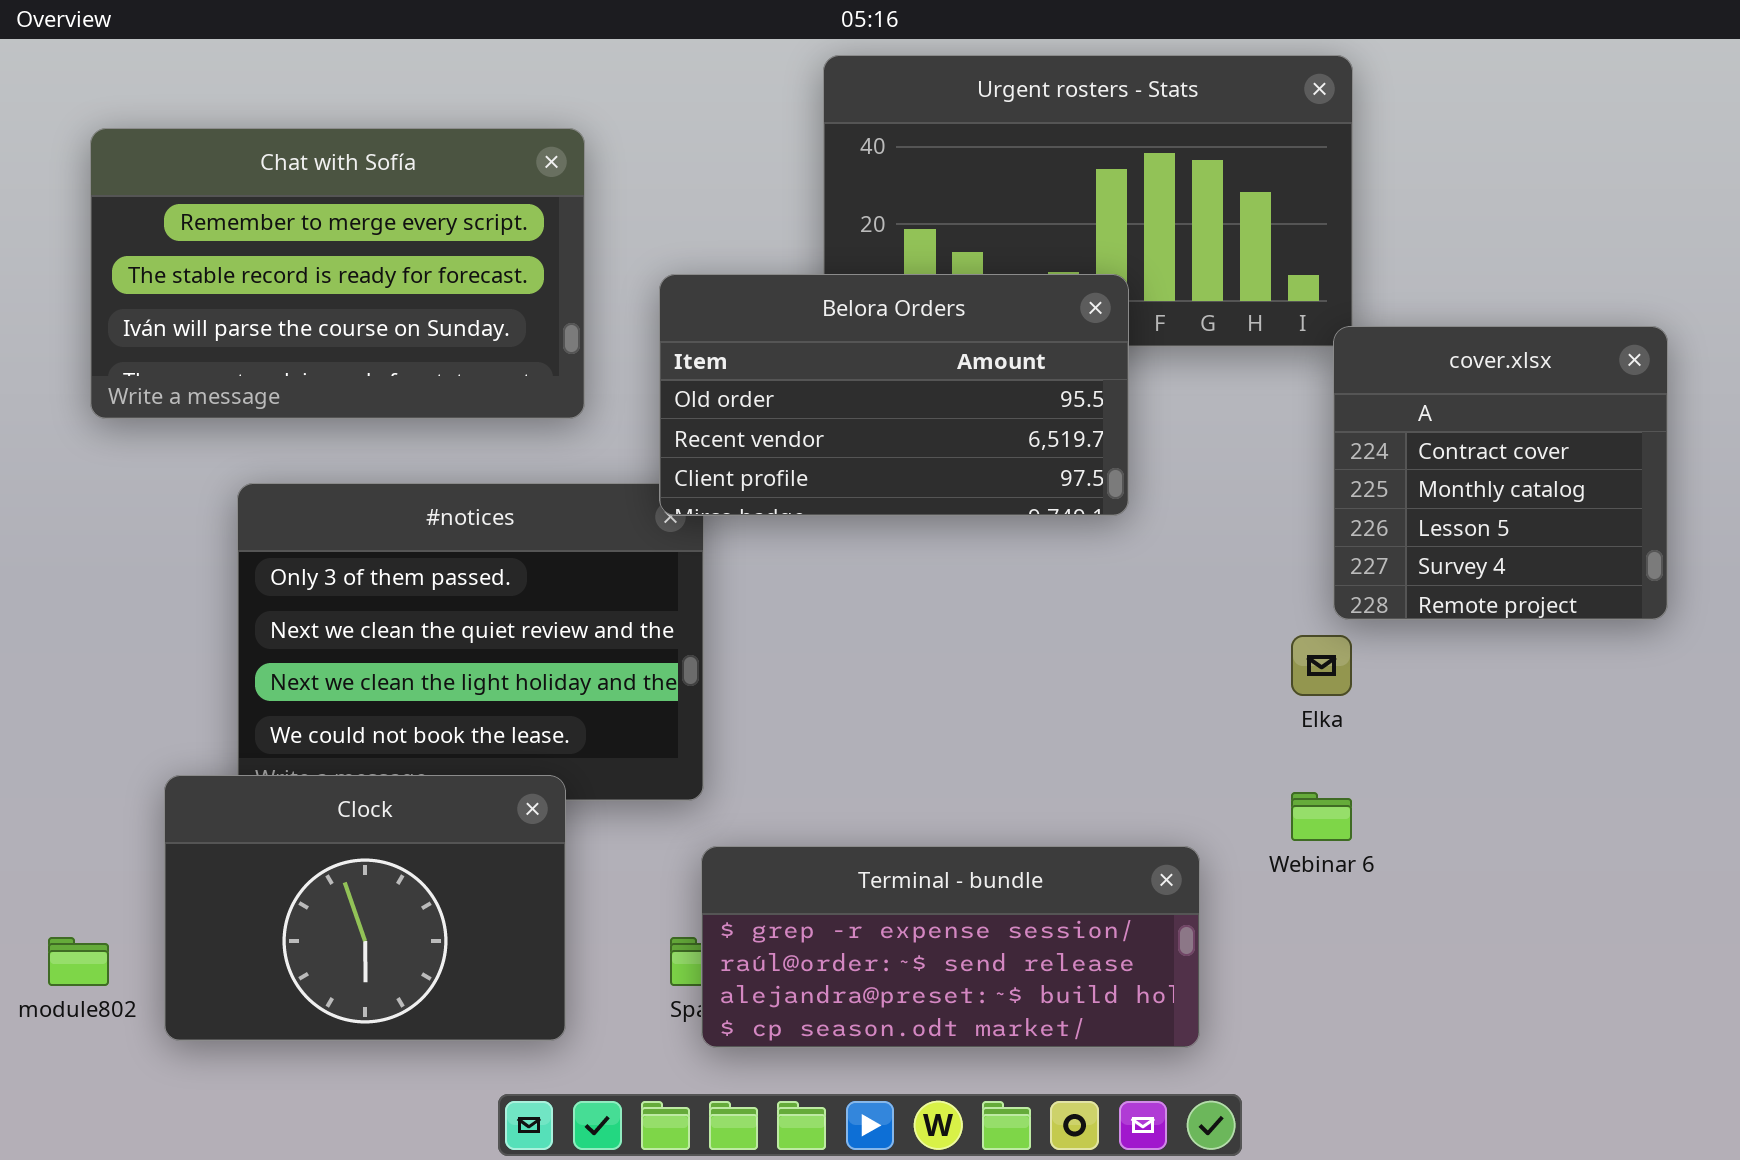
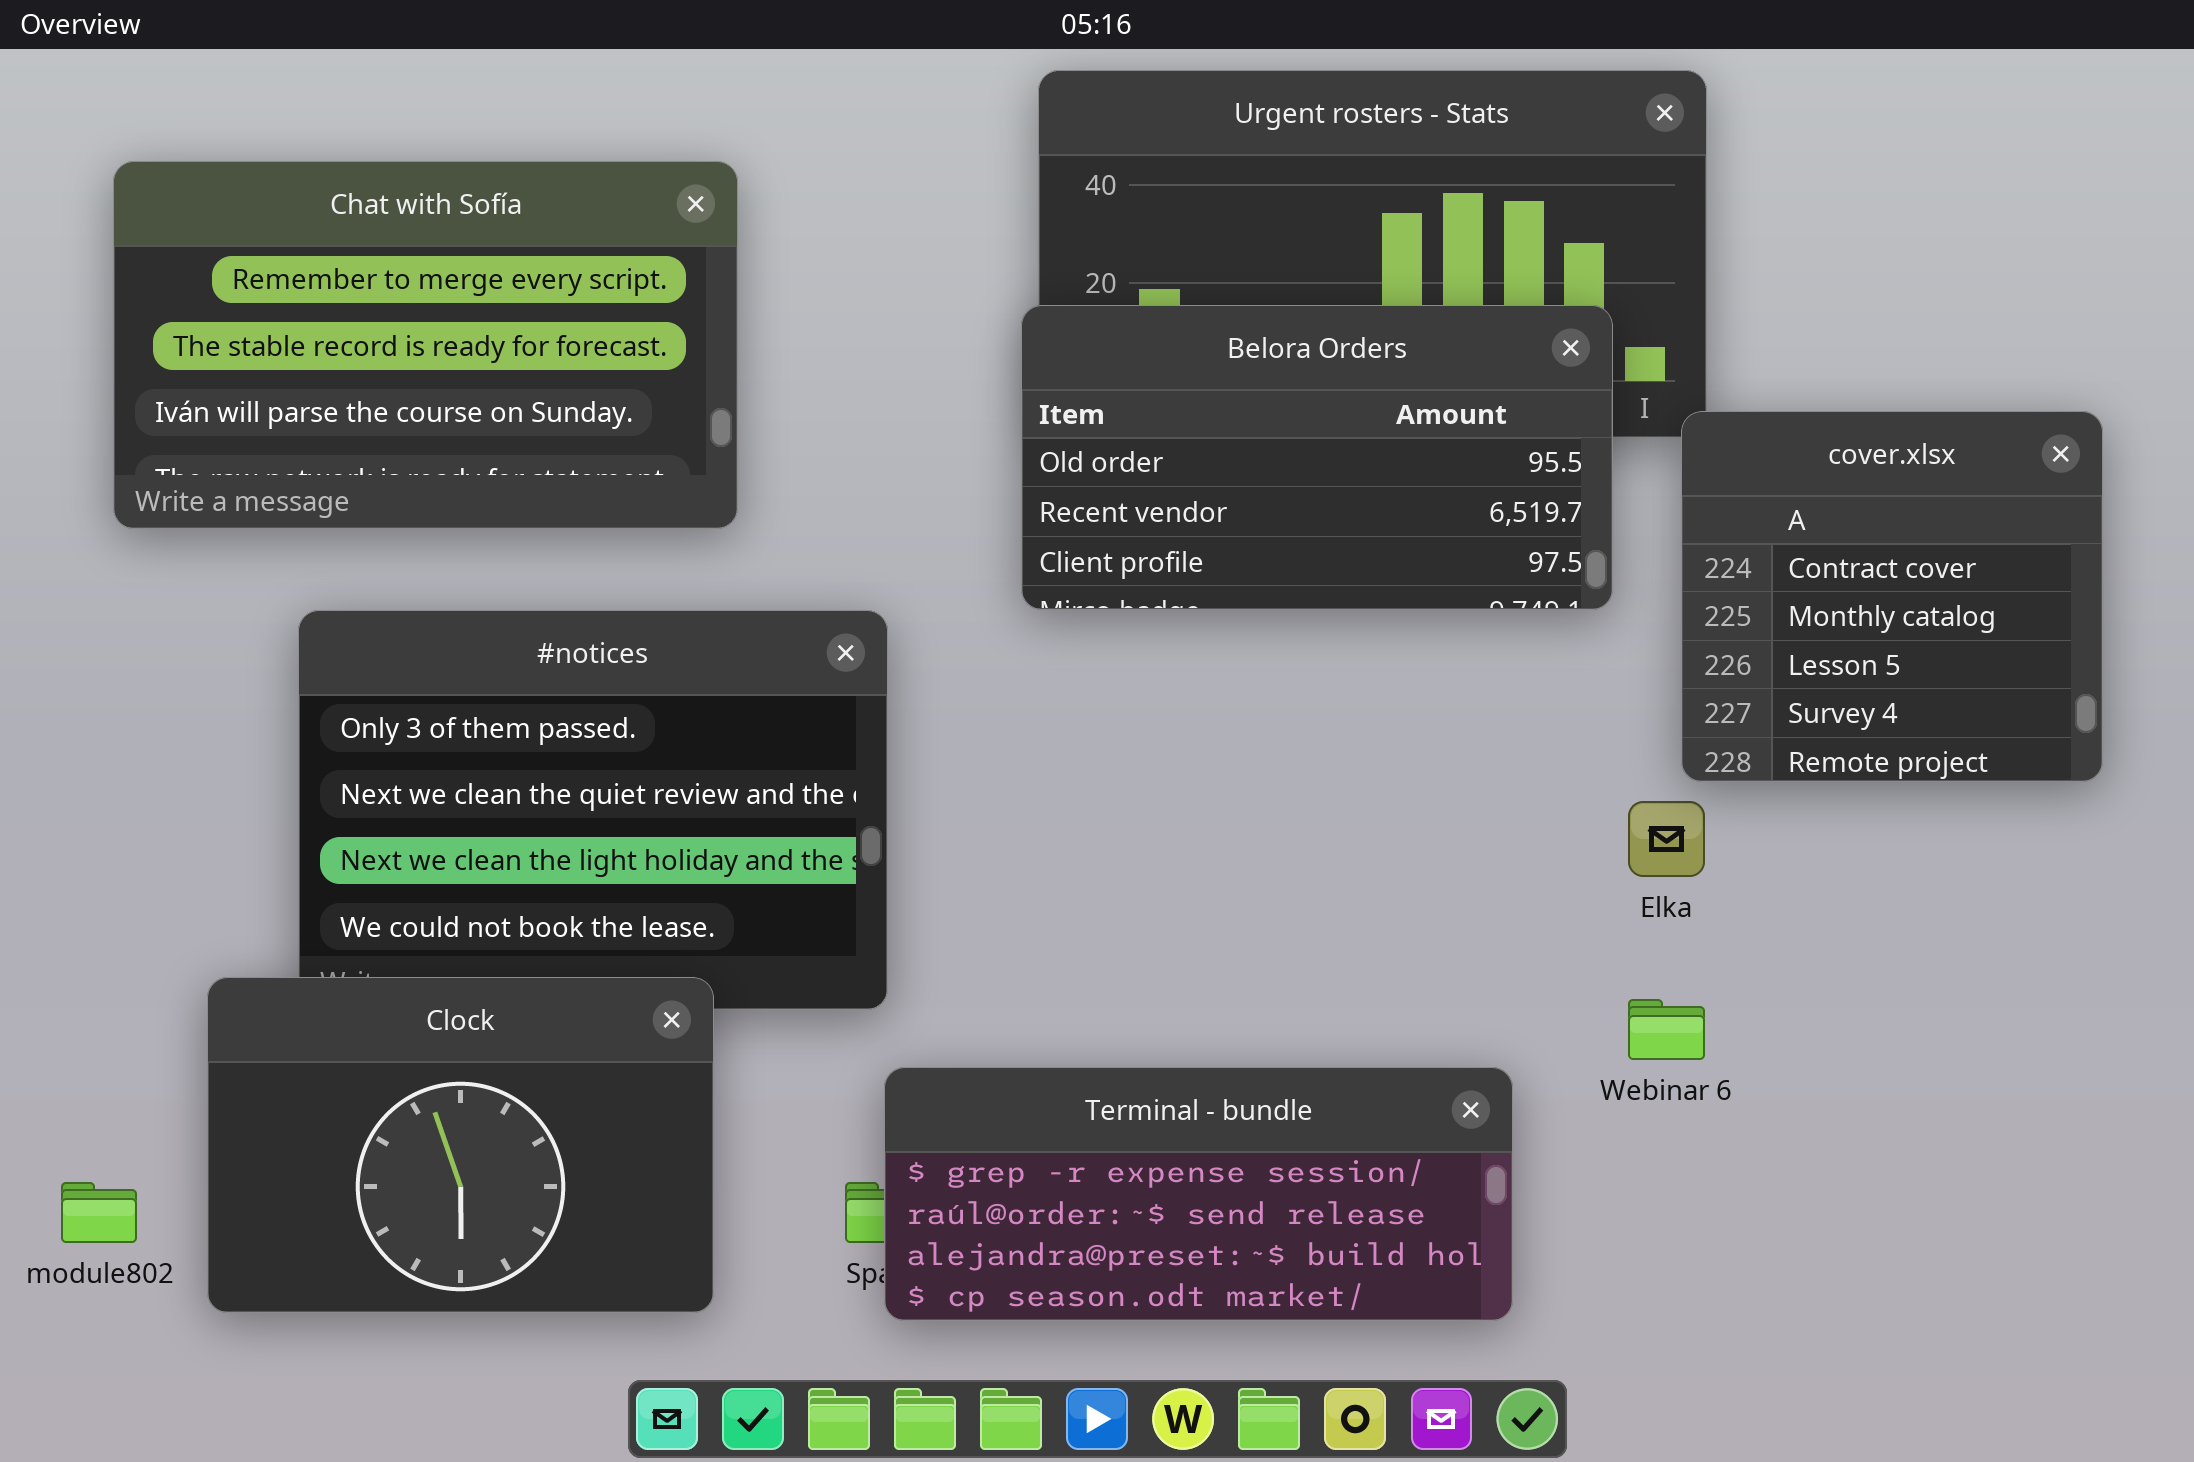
Belora Orders: [659,274,1129,516] -> [1021,305,1613,610], moved

